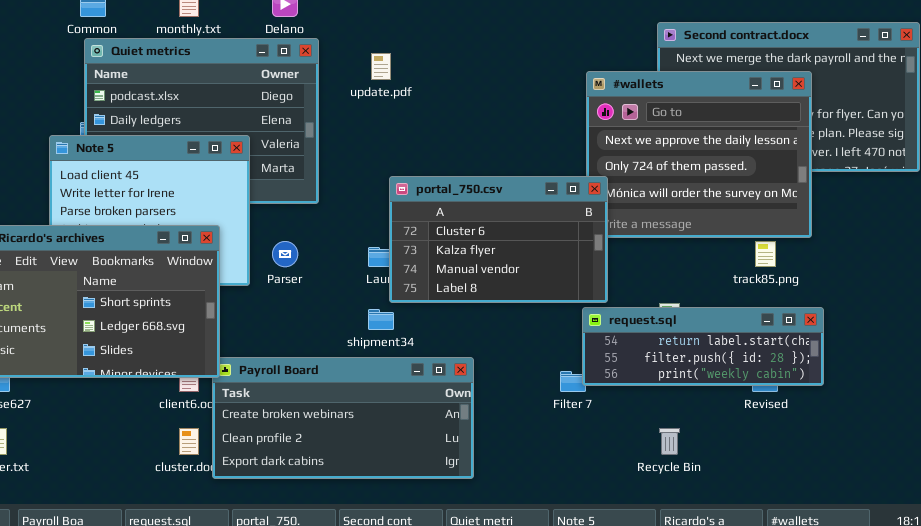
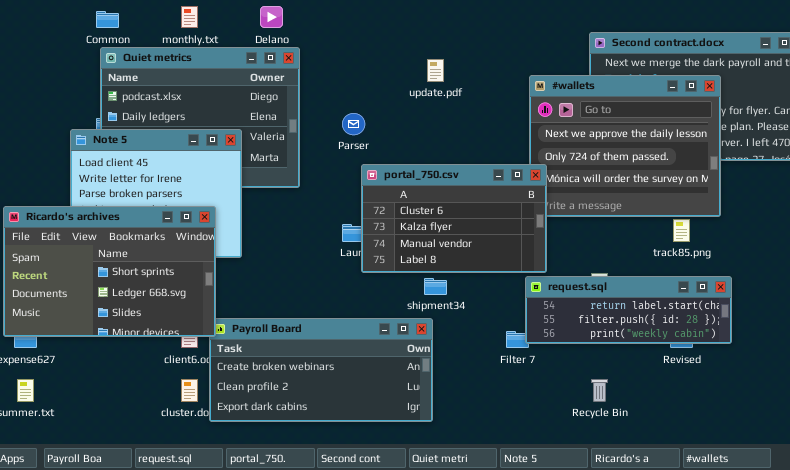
update.pdf: [371,53,391,80] -> [427,59,444,82], moved
Parser: [272,241,298,267] -> [342,113,365,135], moved
shipment34: [368,309,394,330] -> [424,278,447,295], moved

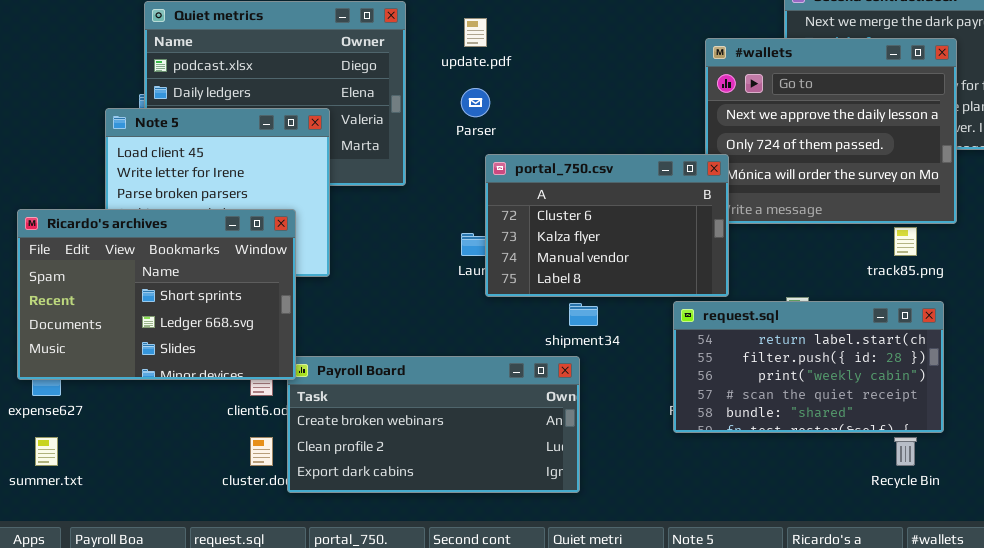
update.pdf: [427,59,444,82] -> [464,18,487,47], moved
request.sql: [525,276,732,344] -> [673,301,944,433], moved, resized
Recycle Bin: [591,379,608,402] -> [894,437,917,466], moved

